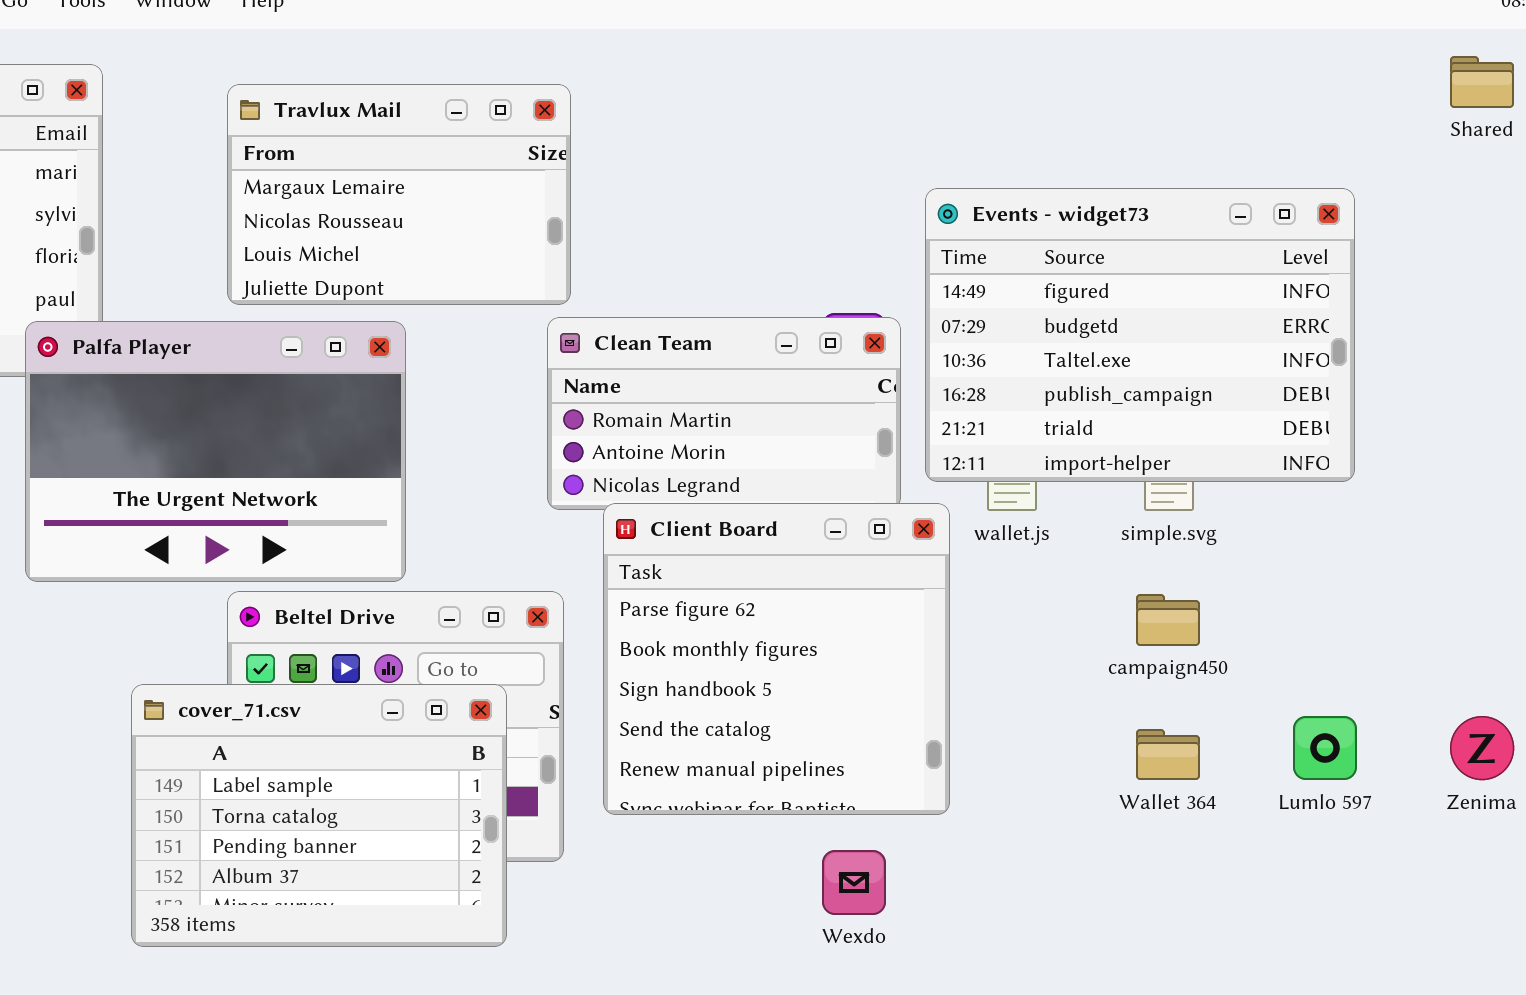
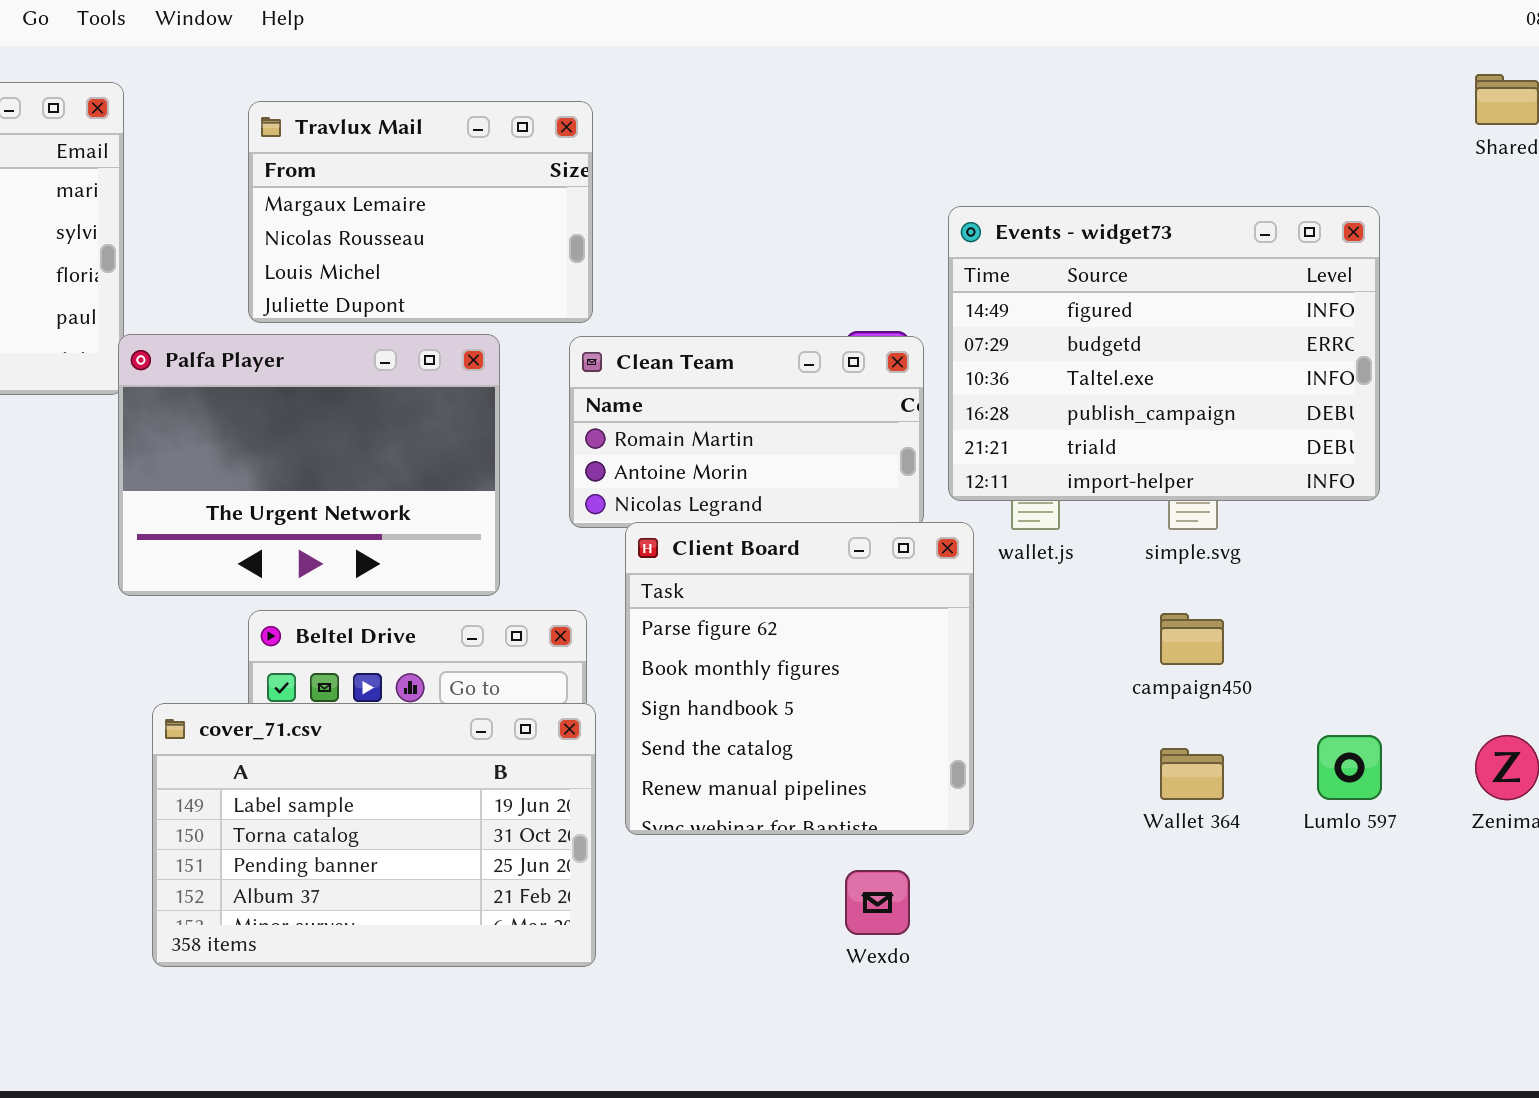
Palfa Player: [25,321,406,582] -> [118,334,500,596], moved
cover_71.csv: [131,684,507,947] -> [152,703,596,967], resized

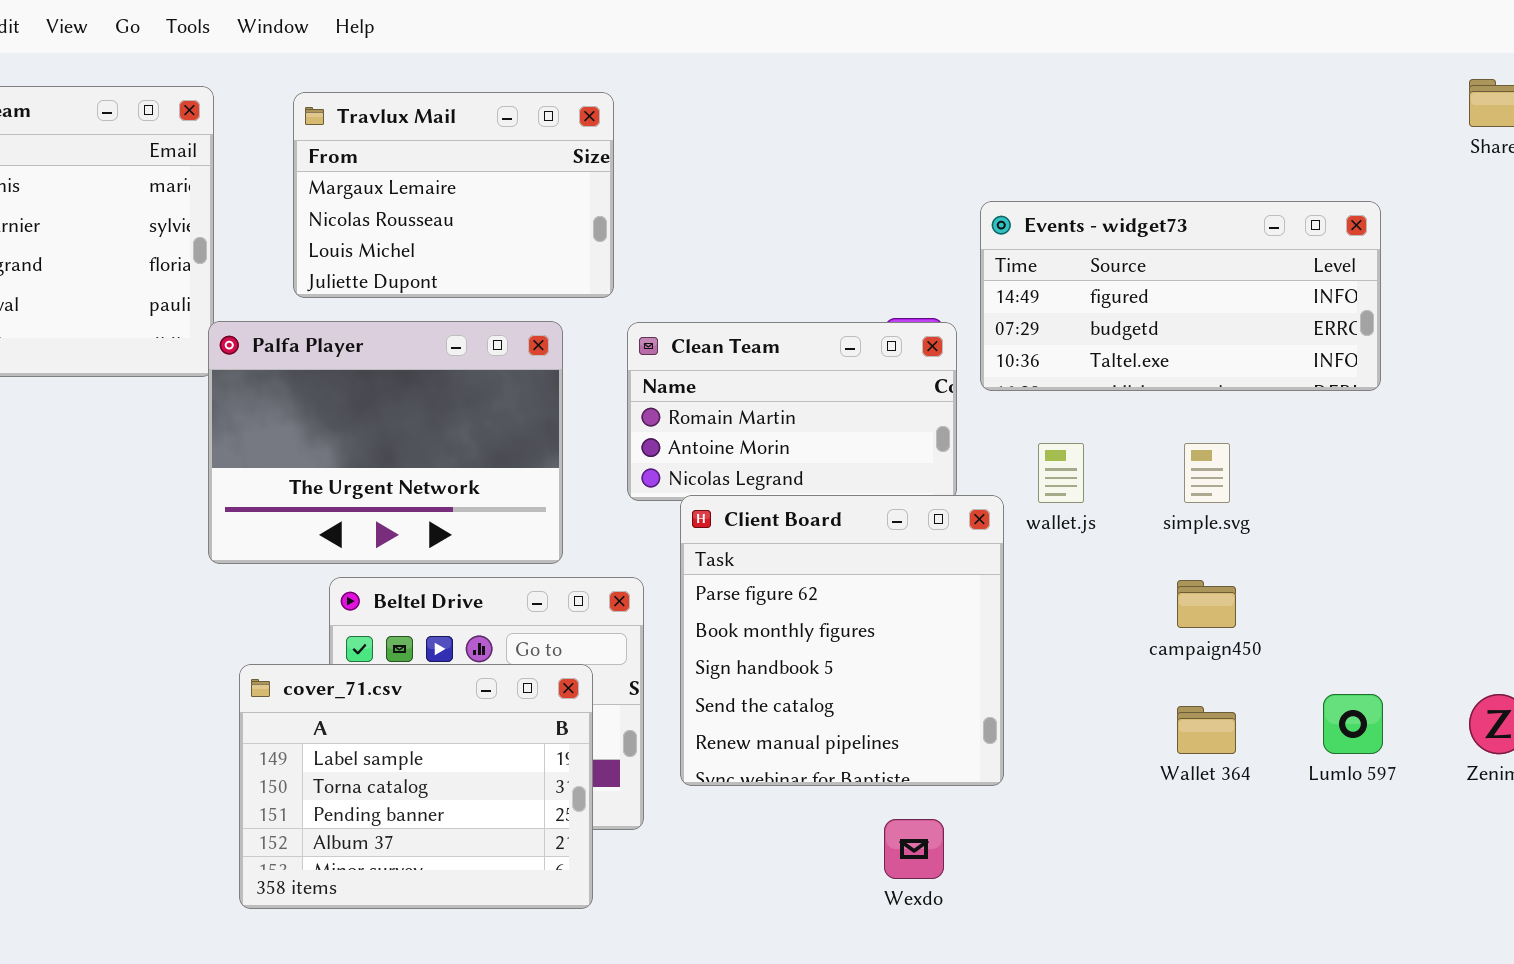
Travlux Mail: [248,101,593,323] -> [293,92,614,298], moved
Events - widget73: [948,206,1380,501] -> [980,201,1381,391], resized
cover_71.csv: [152,703,596,967] -> [239,664,593,909], resized

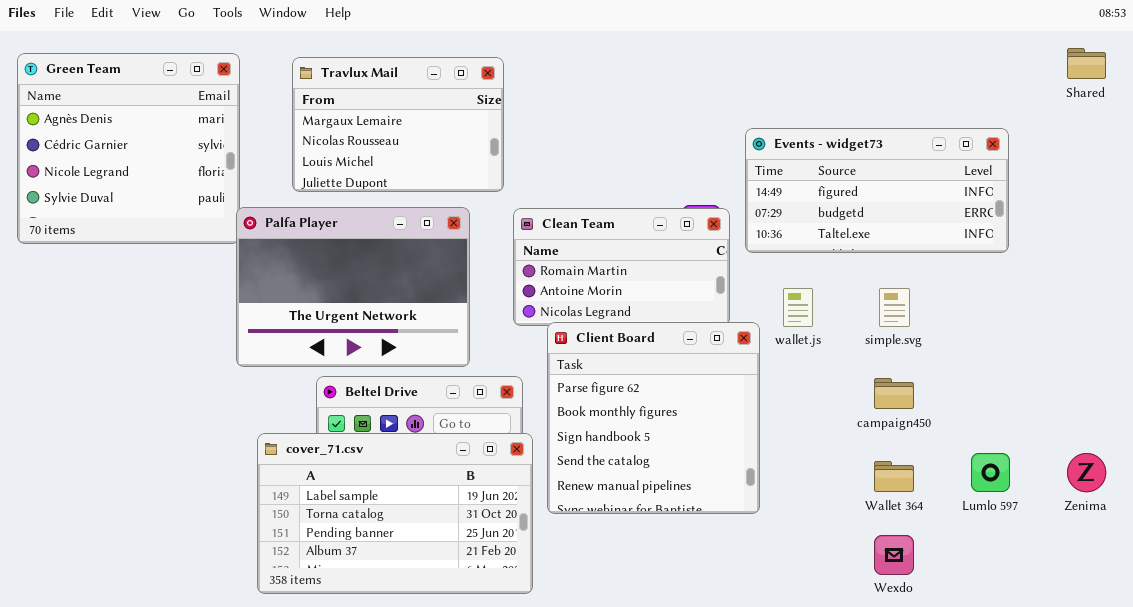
cover_71.csv: [239,664,593,909] -> [257,433,533,594], resized
Wexdo: [884,819,944,879] -> [874,535,914,575], moved

